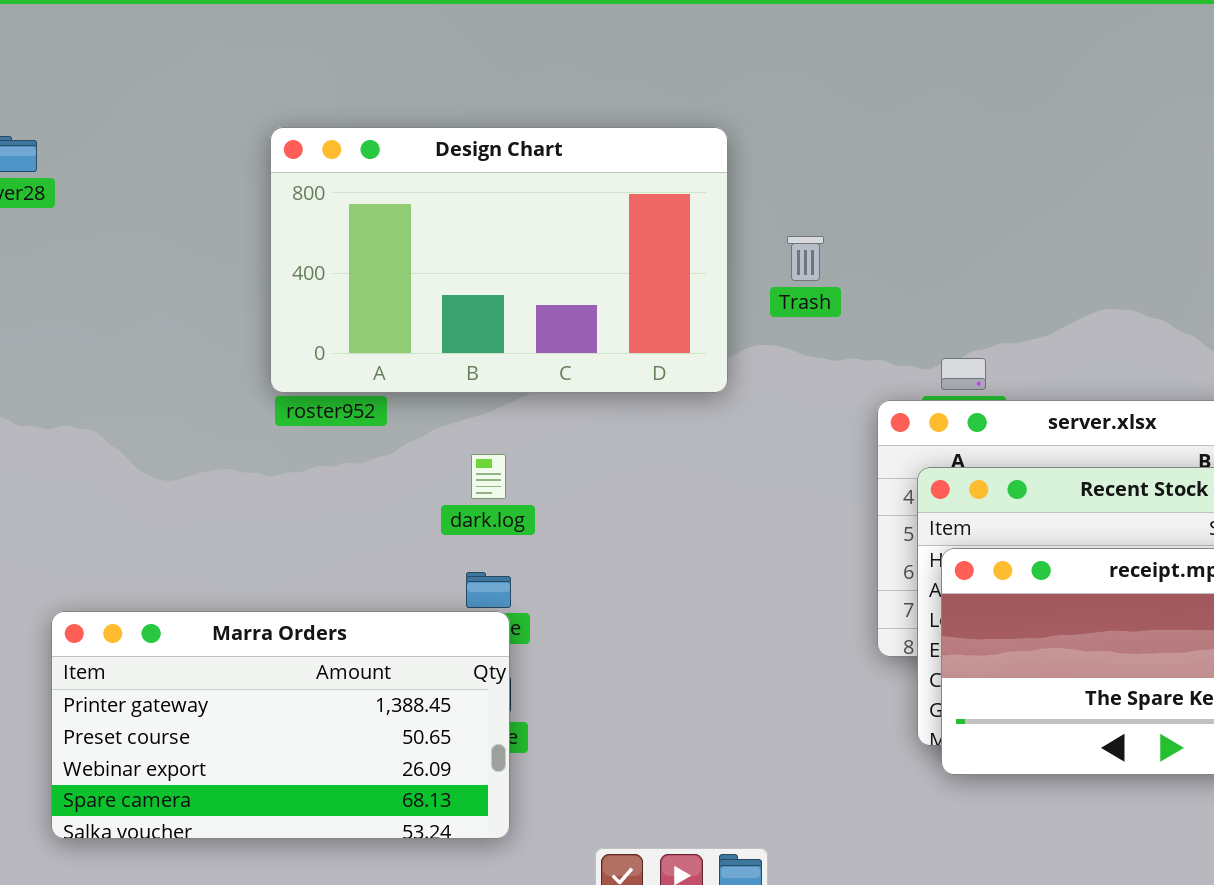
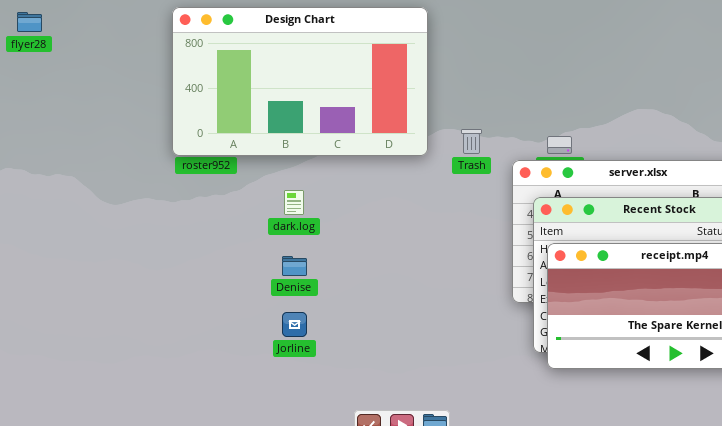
Trash: [787,236,824,281] -> [461,129,482,154], moved
Marra Orders: [51,611,510,839] -> none, closed

